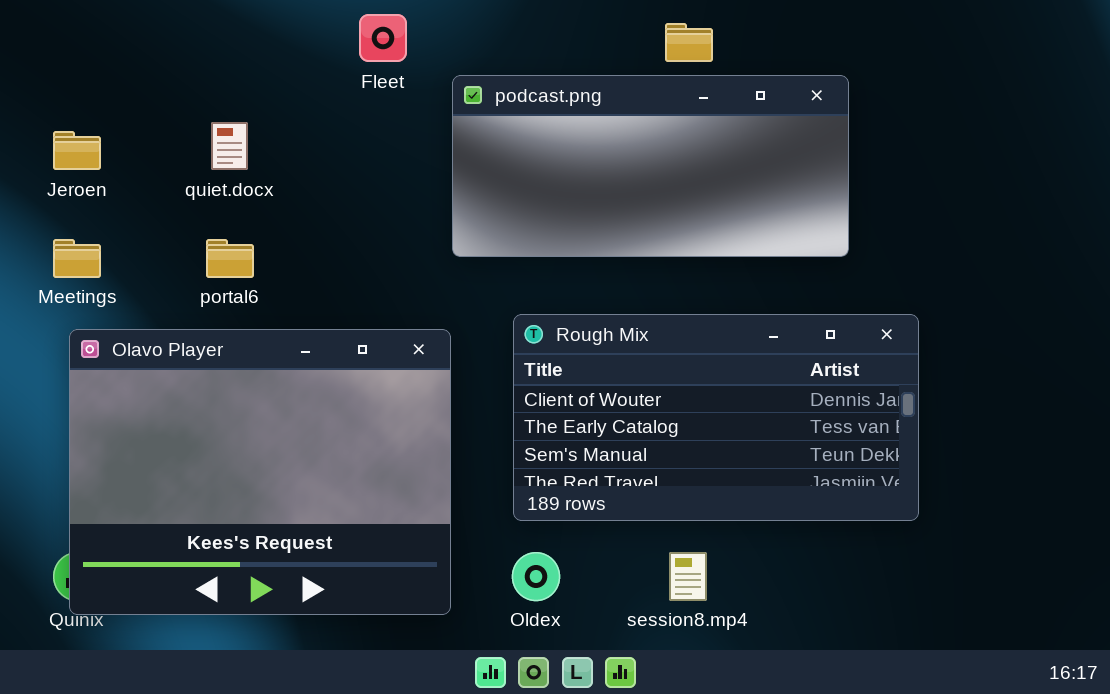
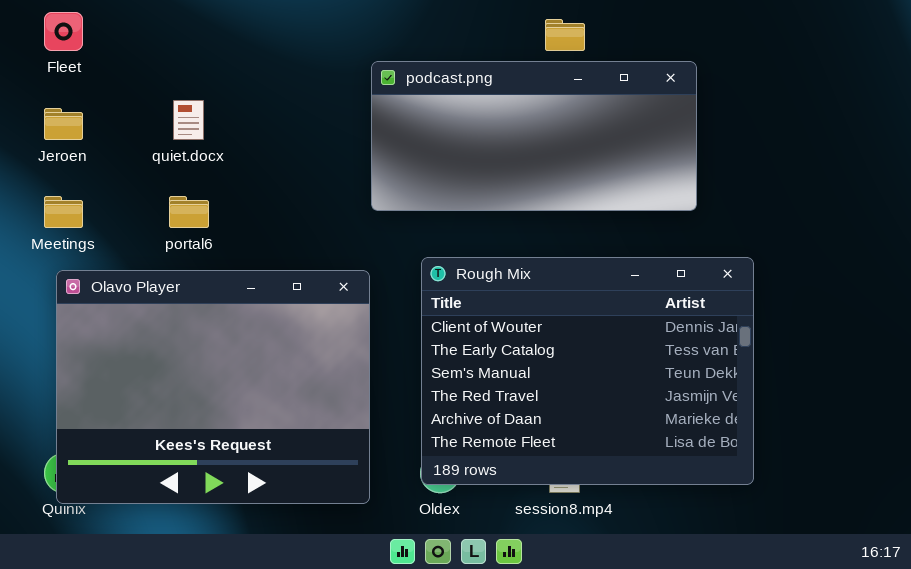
Fleet: [359,14,407,62] -> [44,12,83,51], moved
Rough Mix: [513,314,919,521] -> [421,257,754,485], resized

